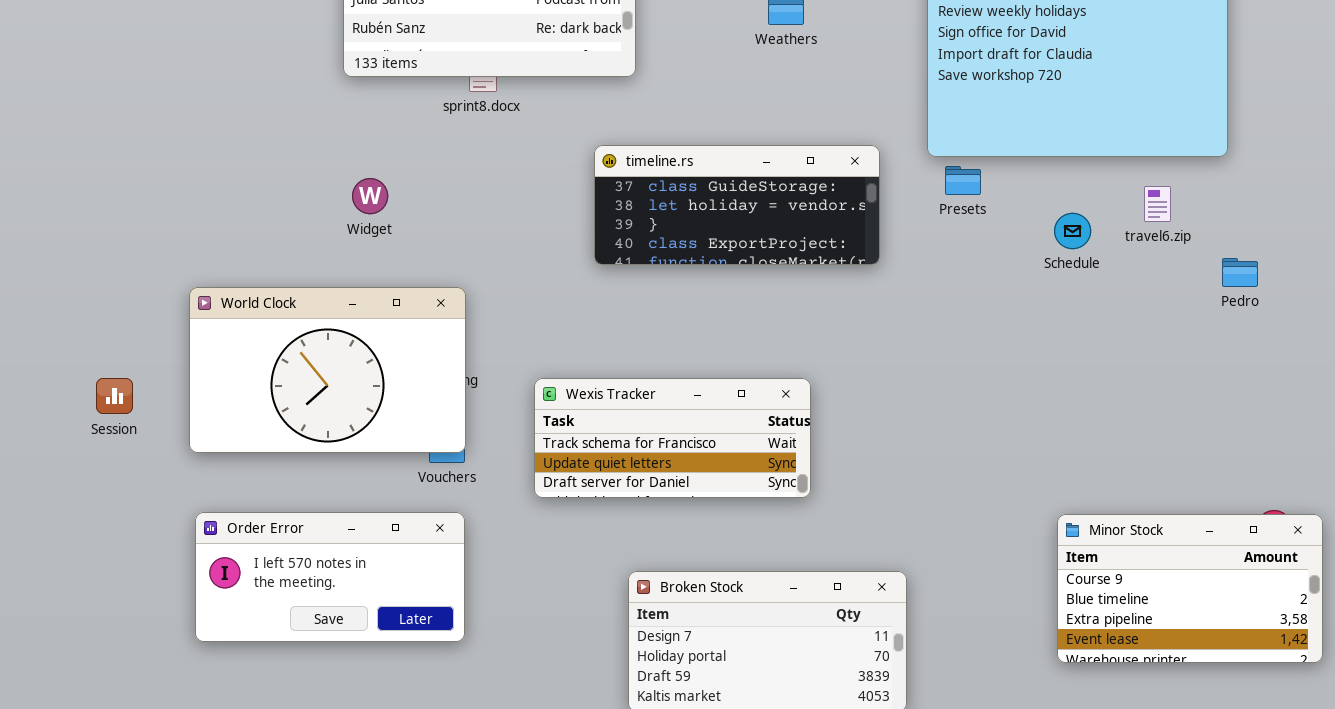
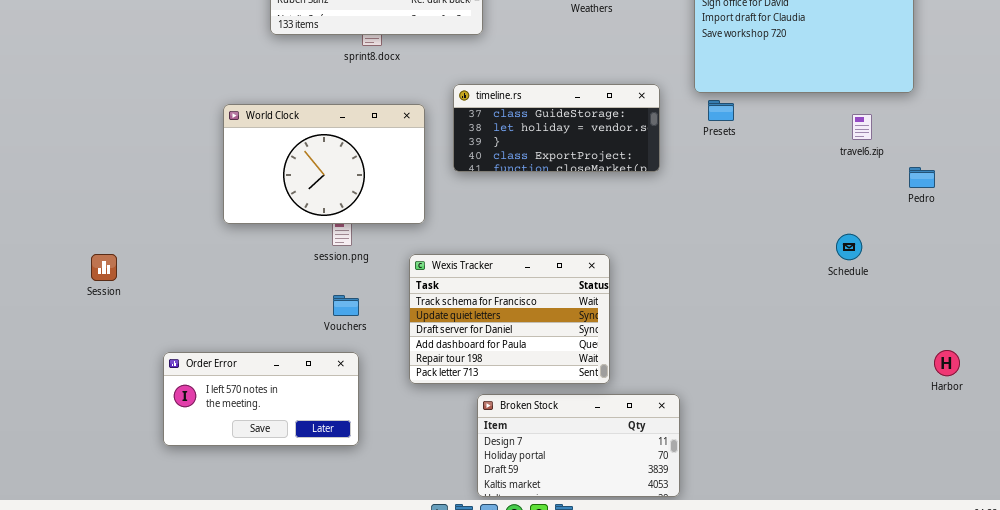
Schedule: [1054,213,1091,249] -> [836,234,862,260], moved
World Clock: [189,287,466,453] -> [223,104,425,224], moved
Wexis Tracker: [534,378,811,498] -> [409,254,610,384], resized
Minor Stock: [1057,514,1323,663] -> none, closed

